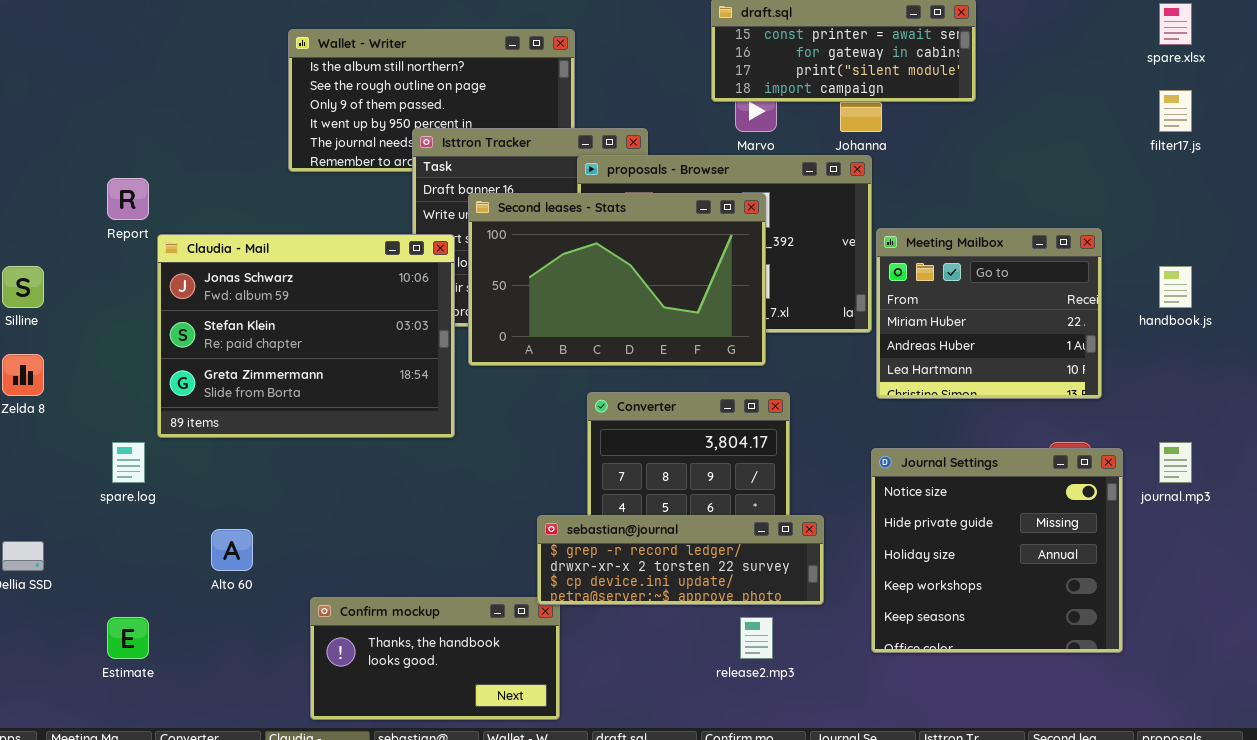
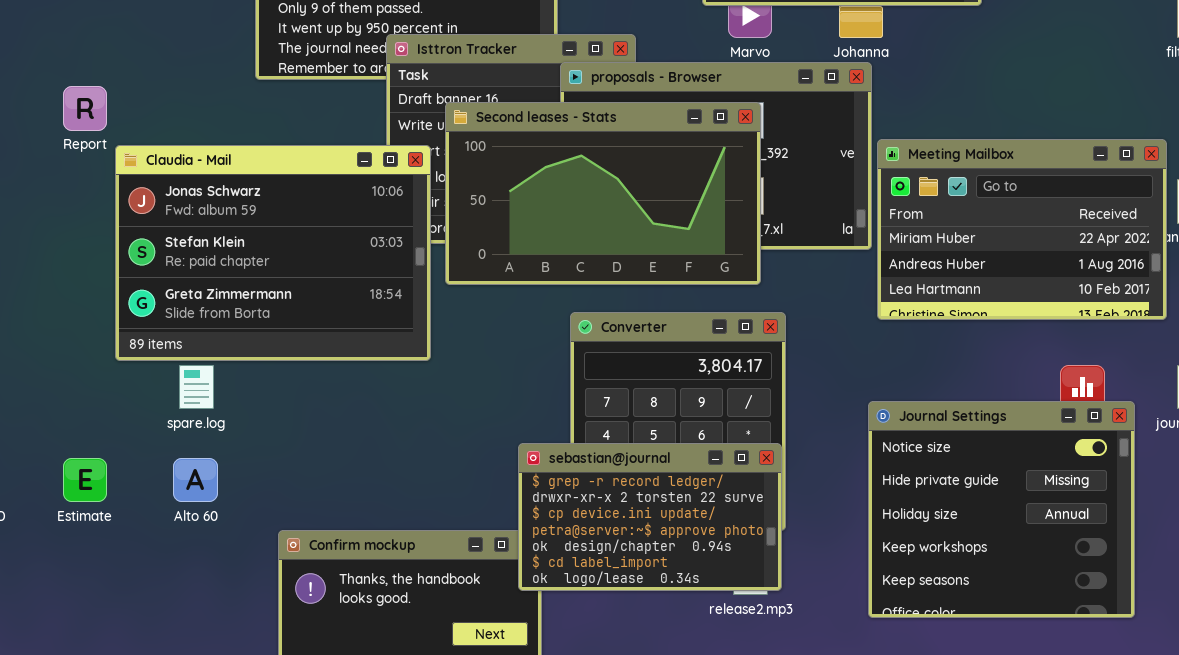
Meeting Mailbox: [876,228,1102,399] -> [877,139,1167,320], resized
spare.log: [112,442,145,483] -> [179,365,214,409], moved
Journal Settings: [871,448,1123,653] -> [868,401,1135,618], moved
sebastian@journal: [537,515,824,605] -> [518,443,782,591], resized
Estimate: [107,617,149,659] -> [63,458,107,502], moved

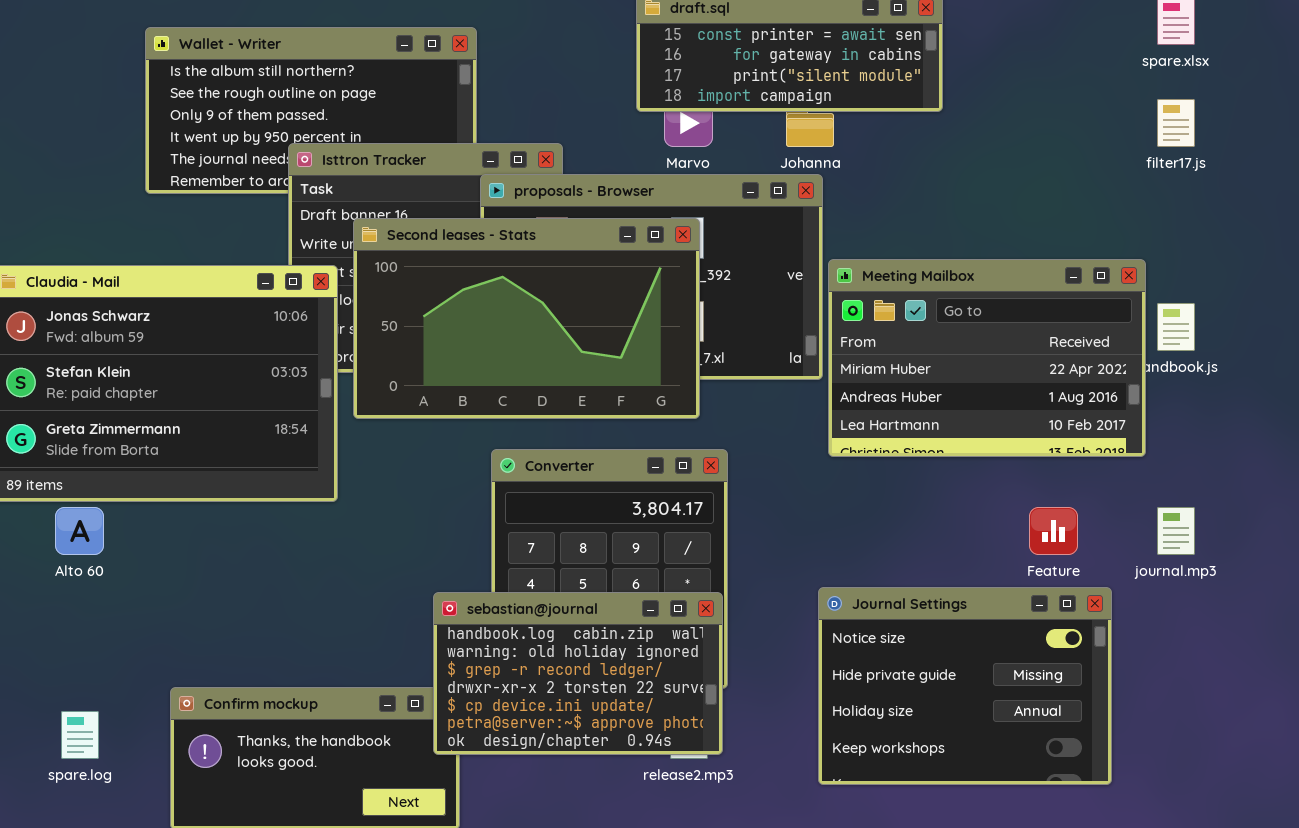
spare.log: [179,365,214,409] -> [61,711,99,759], moved
Journal Settings: [868,401,1135,618] -> [818,587,1112,785], resized
sebastian@journal: [518,443,782,591] -> [433,592,723,755], scrolled up 2 rows
Alto 60: [173,458,218,502] -> [55,507,104,555], moved

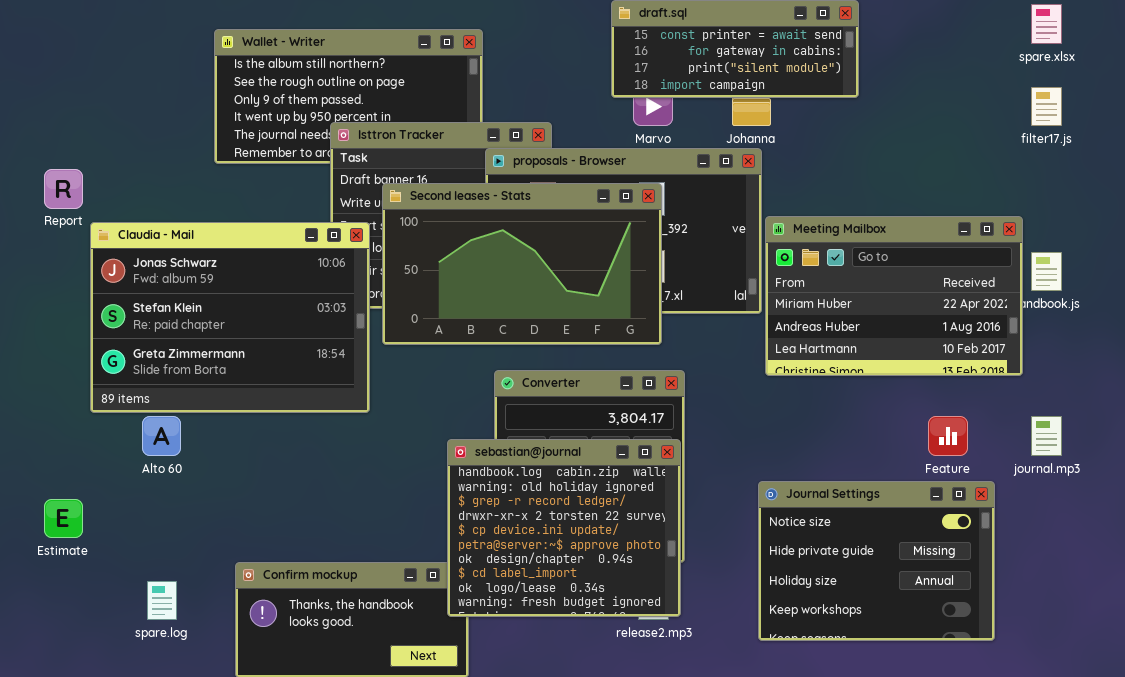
sebastian@journal: [433,592,723,755] -> [447,439,681,617], resized

